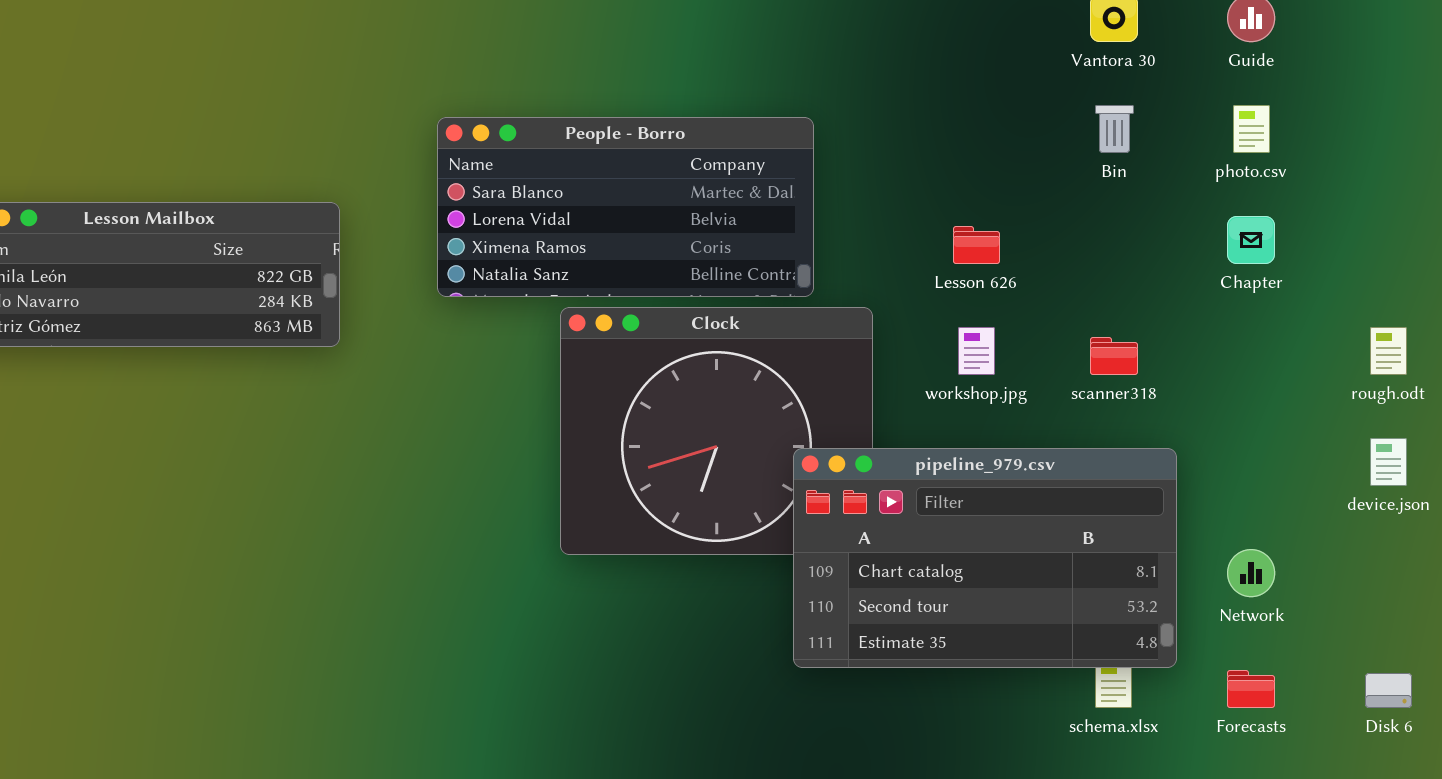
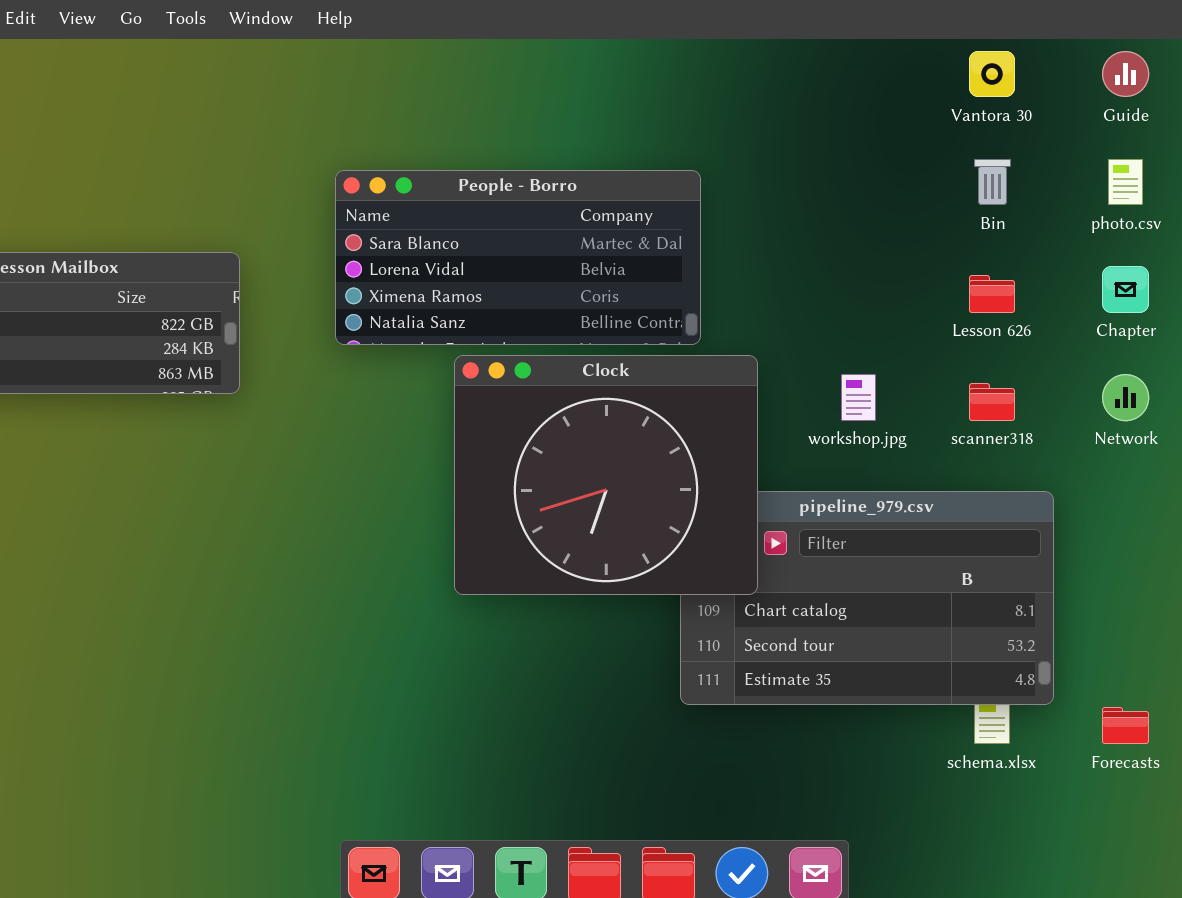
Lesson 626: [953,226,1000,264] -> [969,275,1015,313], moved
Clock: [560,307,873,555] -> [454,355,758,595], raised
Network: [1227,549,1275,597] -> [1102,374,1149,421], moved

